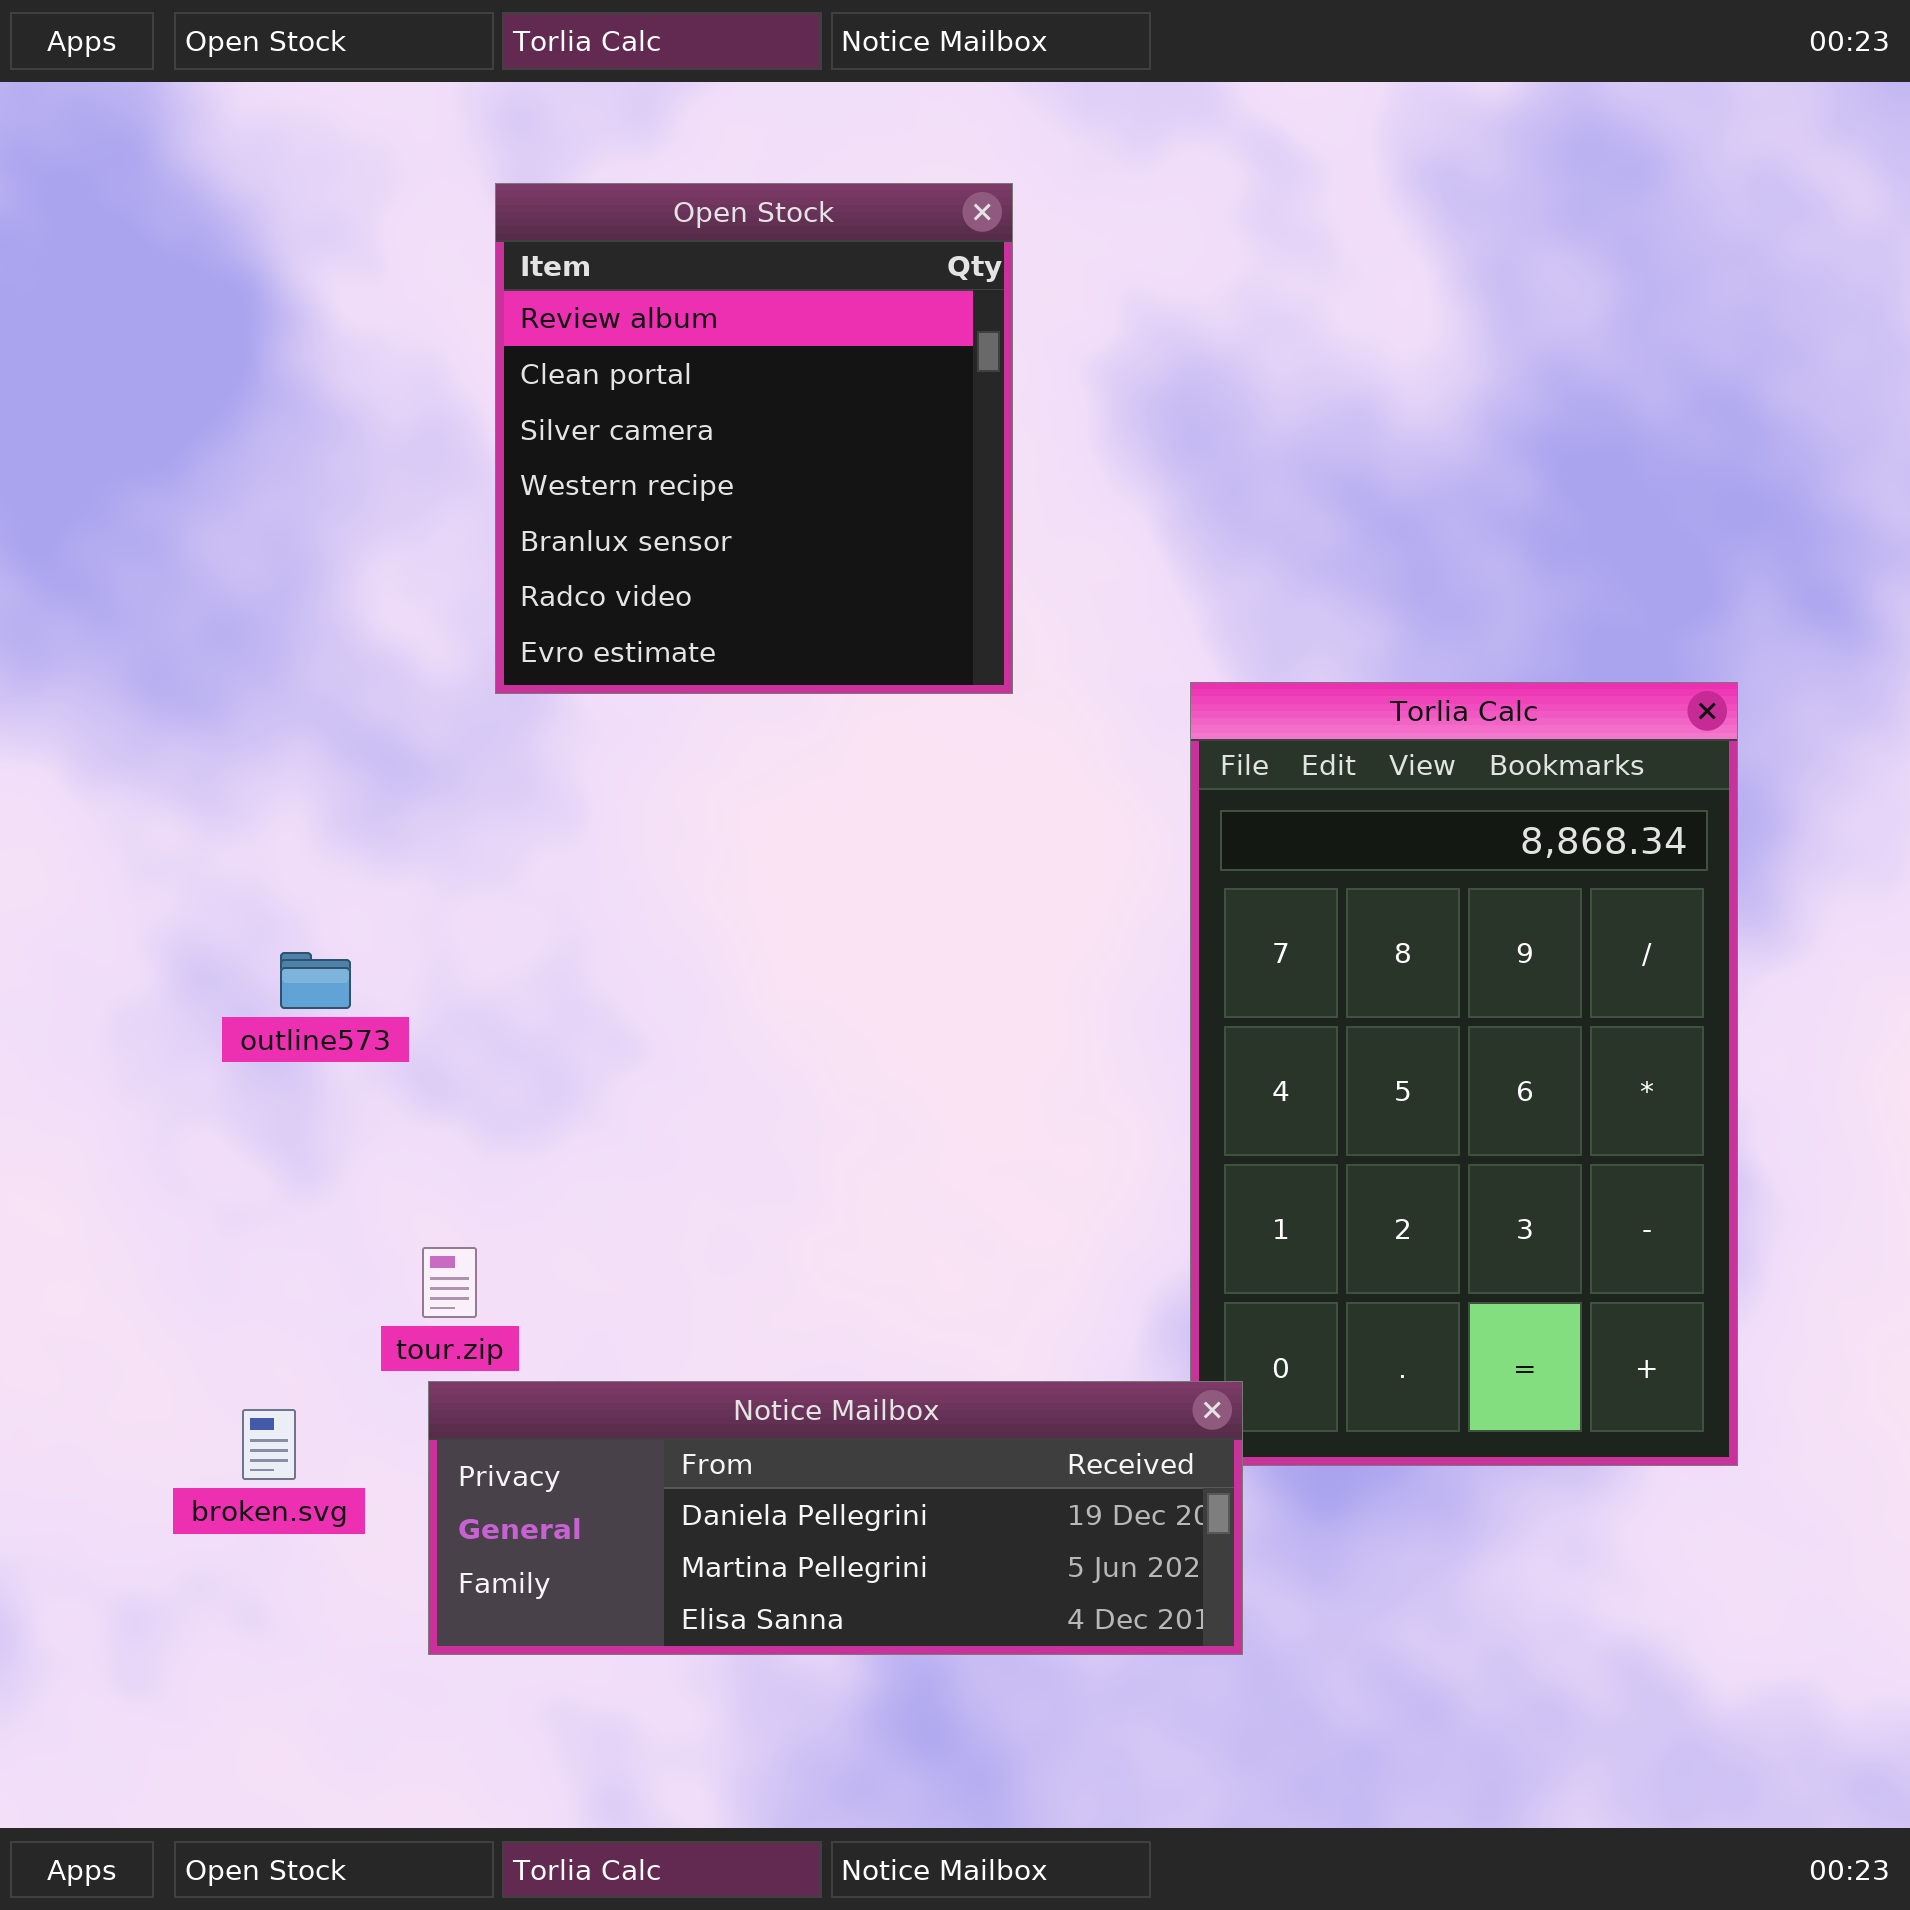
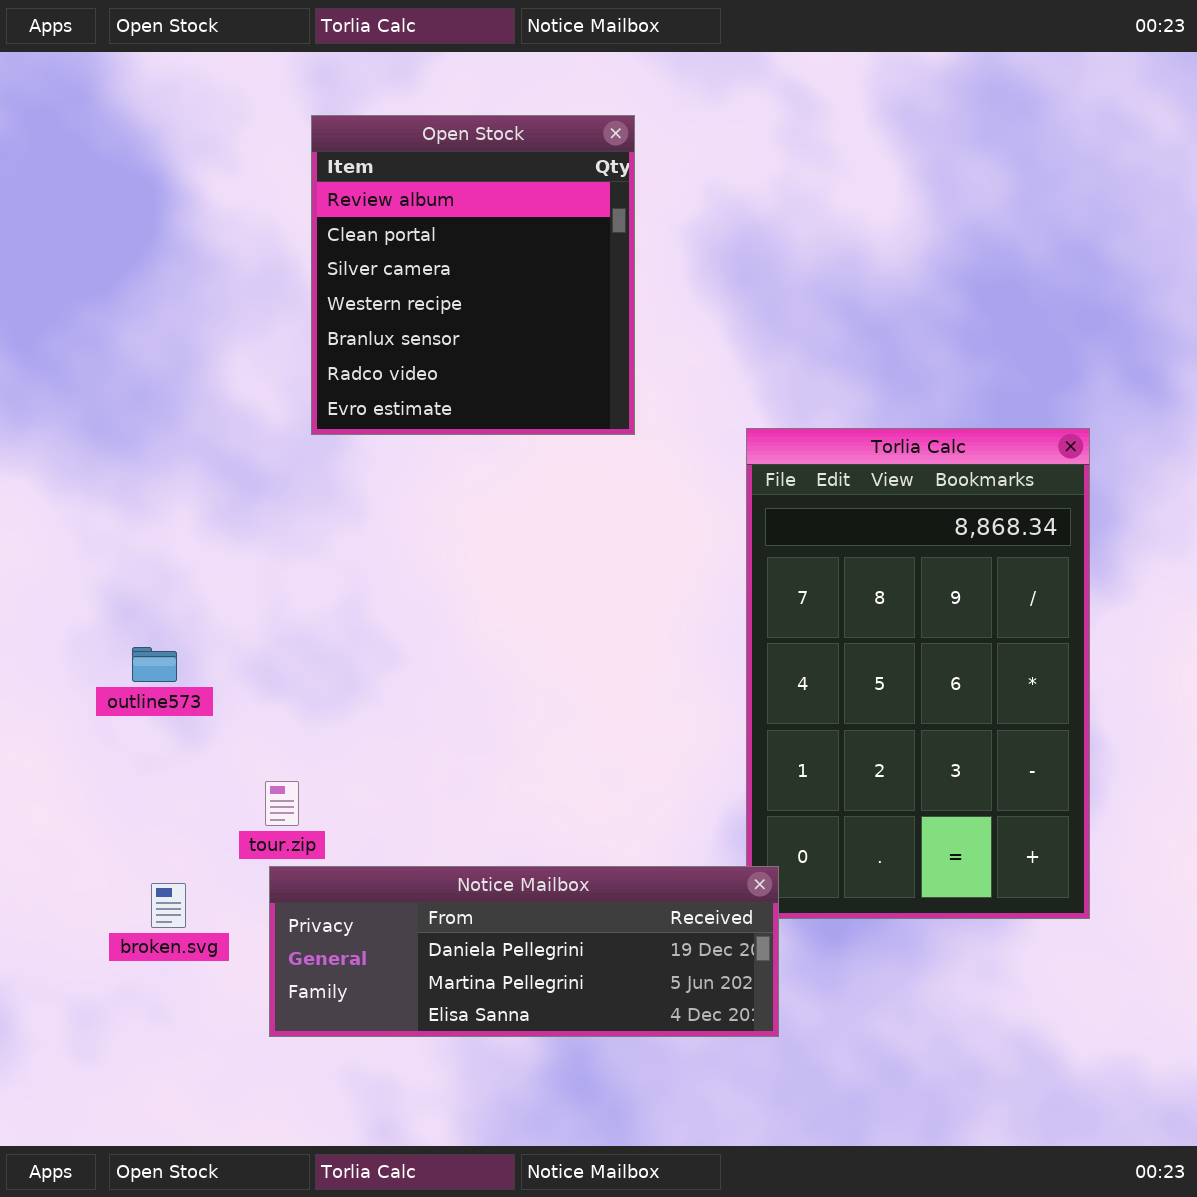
outline573: [280,952,351,1009] -> [132,647,177,682], moved

